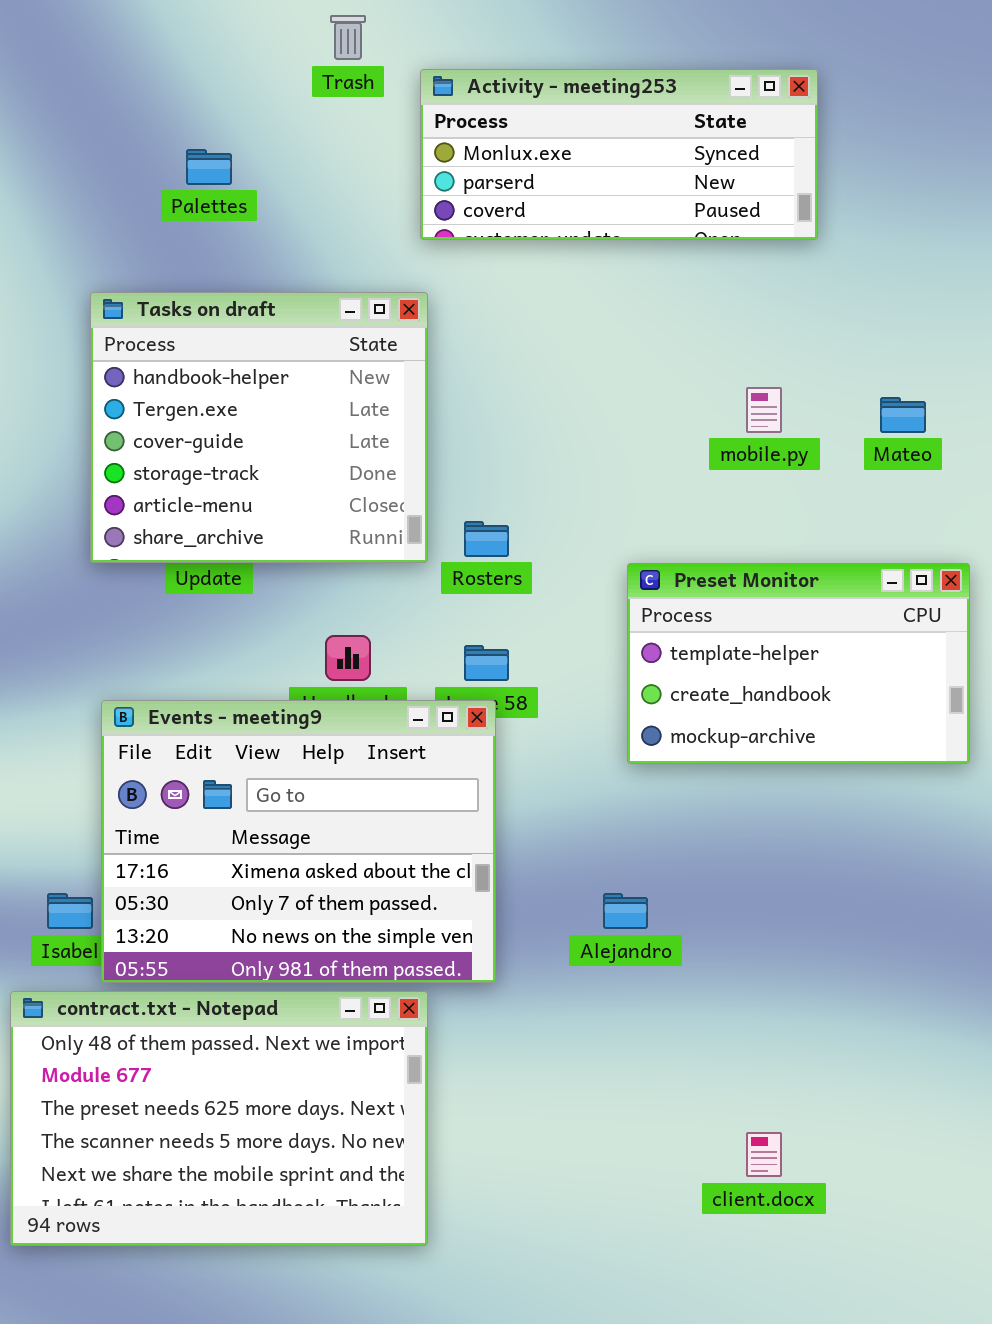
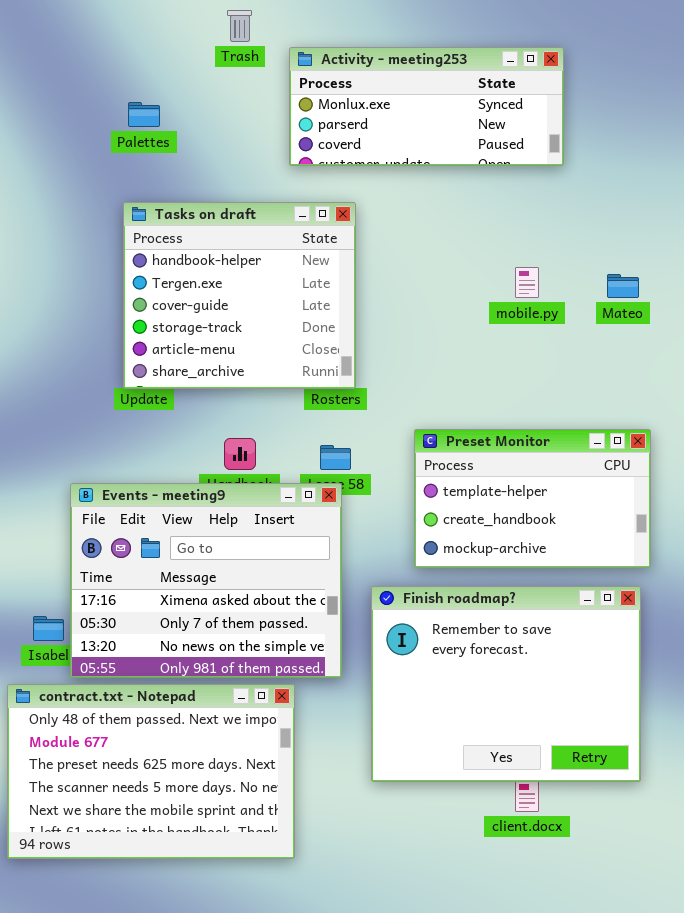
Tasks on draft: [90,292,428,563] -> [123,202,356,389], moved
Preset Monitor: [627,563,970,764] -> [414,429,651,568], moved
Finish roadmap?: none -> [371,586,641,782], opened

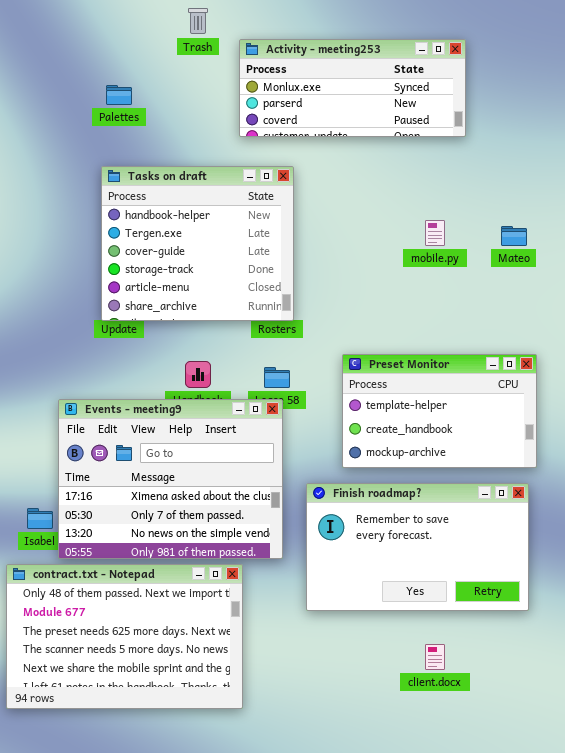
Finish roadmap?: [371,586,641,782] -> [306,483,529,611], resized

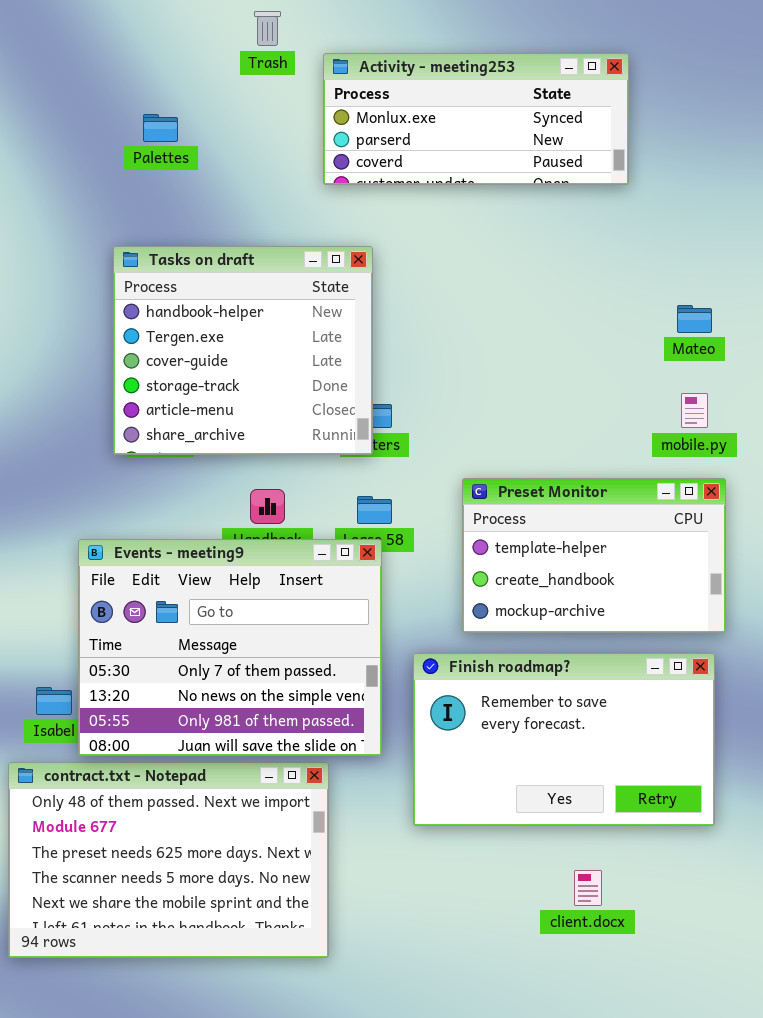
Tasks on draft: [101,166,294,321] -> [113,246,373,455], moved
mobile.py: [425,220,445,246] -> [681,393,708,428], moved
Events - meeting9: [58,399,283,559] -> [78,539,382,756], scrolled down 1 row

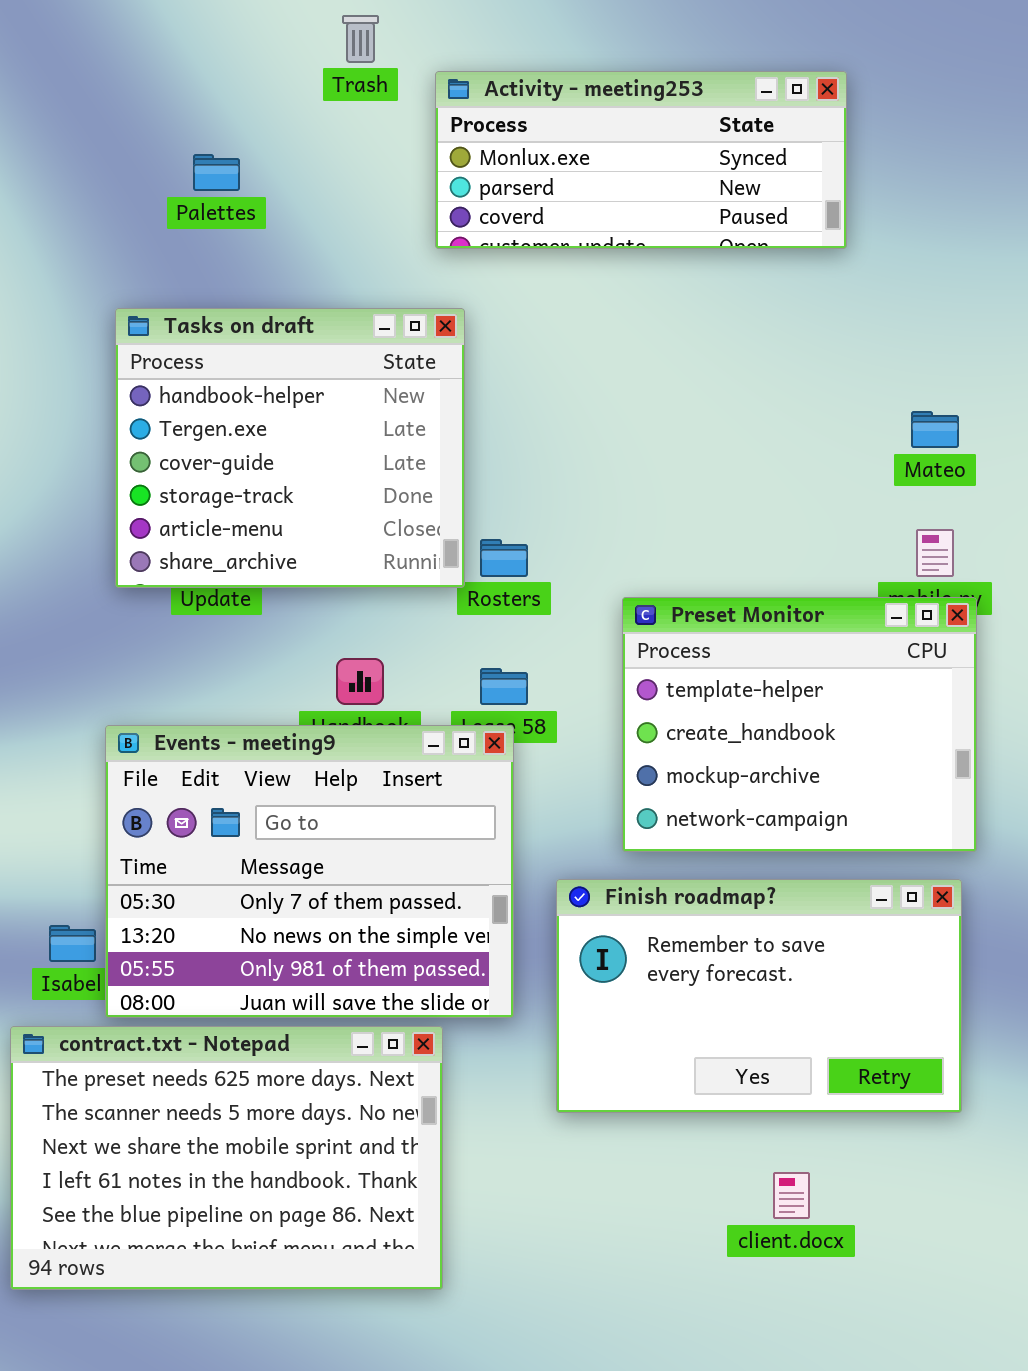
Tasks on draft: [113,246,373,455] -> [115,308,465,588], moved
Preset Monitor: [462,478,726,633] -> [622,597,977,852], resized
contract.txt - Notepad: [8,762,329,958] -> [10,1026,443,1290], scrolled down 2 rows

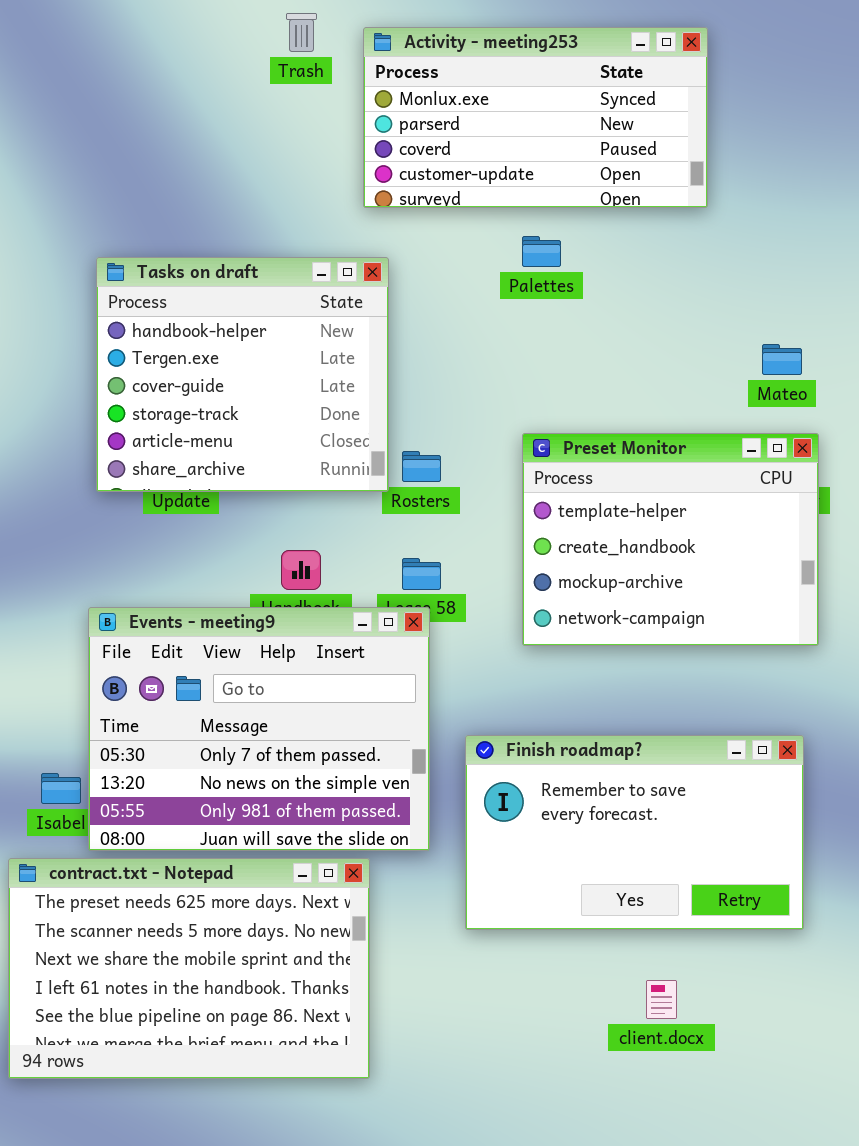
Activity - meeting253: [435,71,847,249] -> [363,27,708,208], resized
Palettes: [193,154,240,191] -> [522,236,561,267], moved
Preset Monitor: [622,597,977,852] -> [522,433,819,646], moved

